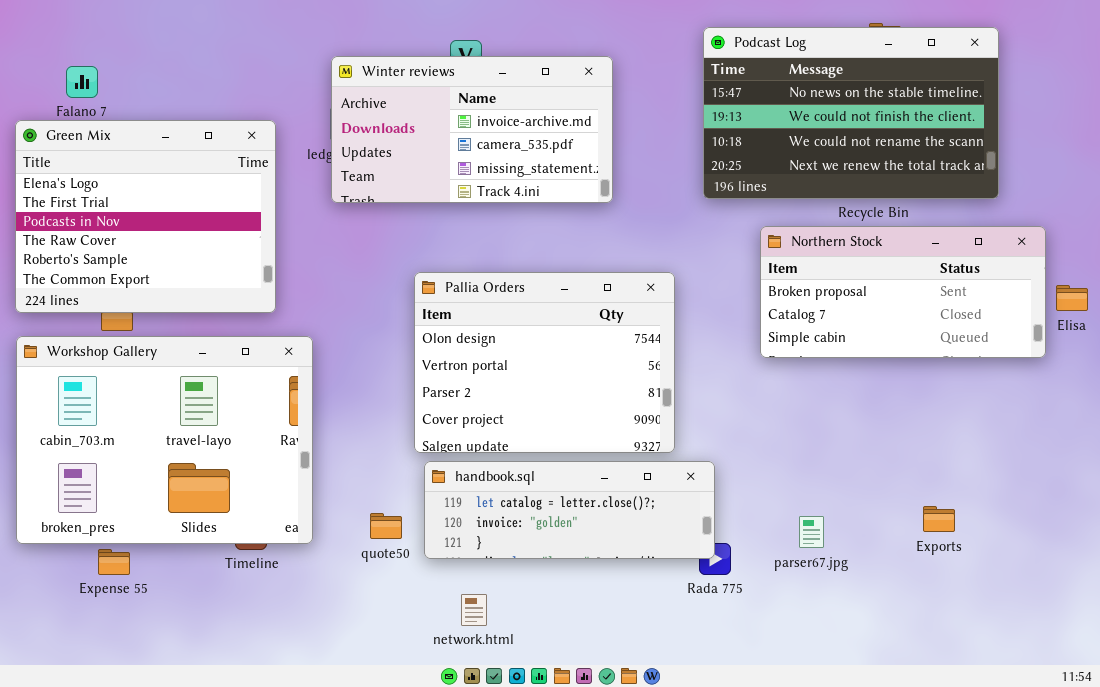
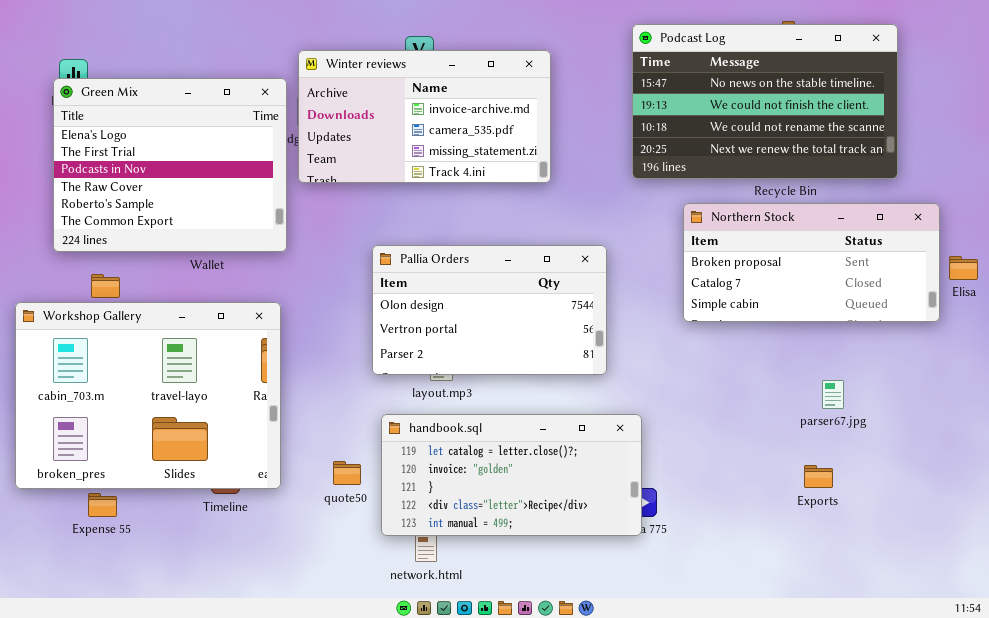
Green Mix: [15,120,276,313] -> [53,78,287,252], moved
Pallia Orders: [414,272,675,453] -> [372,245,607,375], resized
handbook.sql: [424,461,715,559] -> [381,414,642,536], resized
Exports: [923,506,955,532] -> [804,465,833,488], moved
parser67.jpg: [799,516,824,548] -> [822,380,844,409], moved

